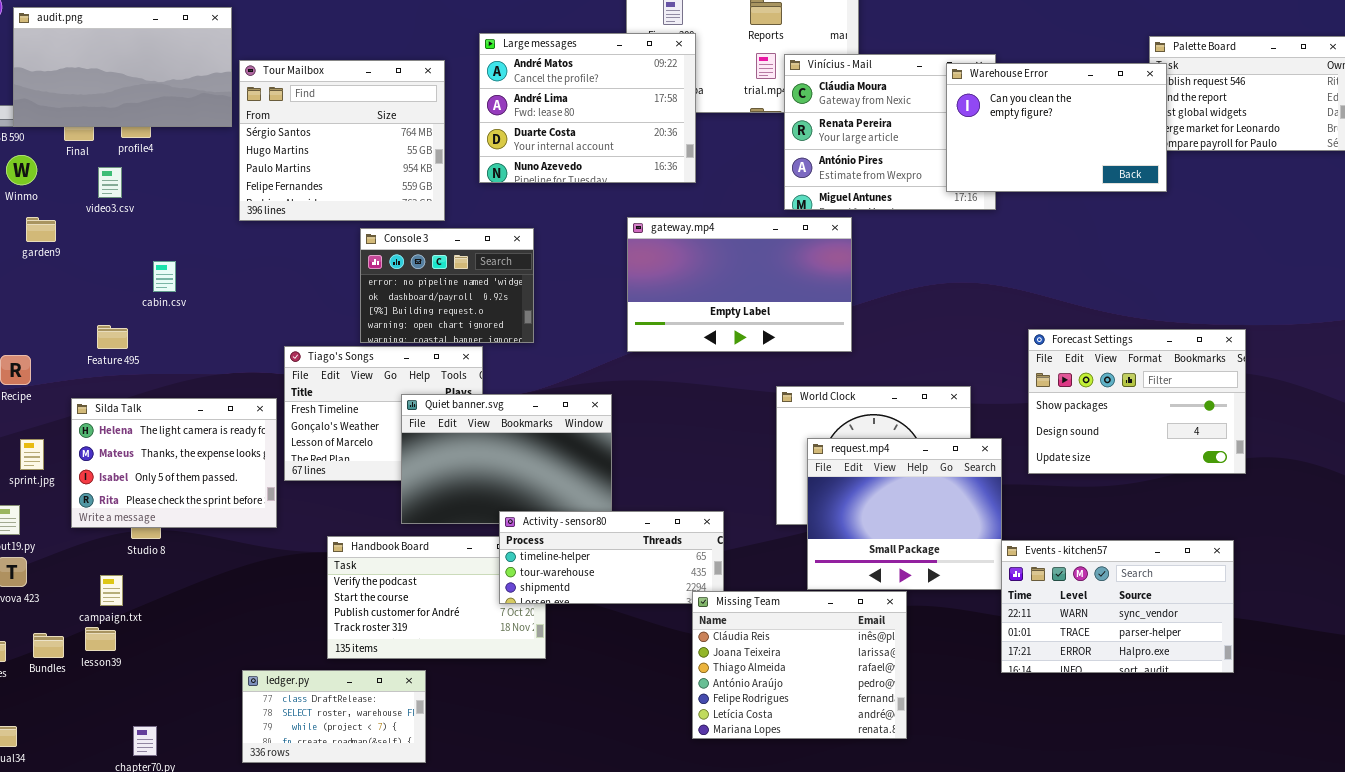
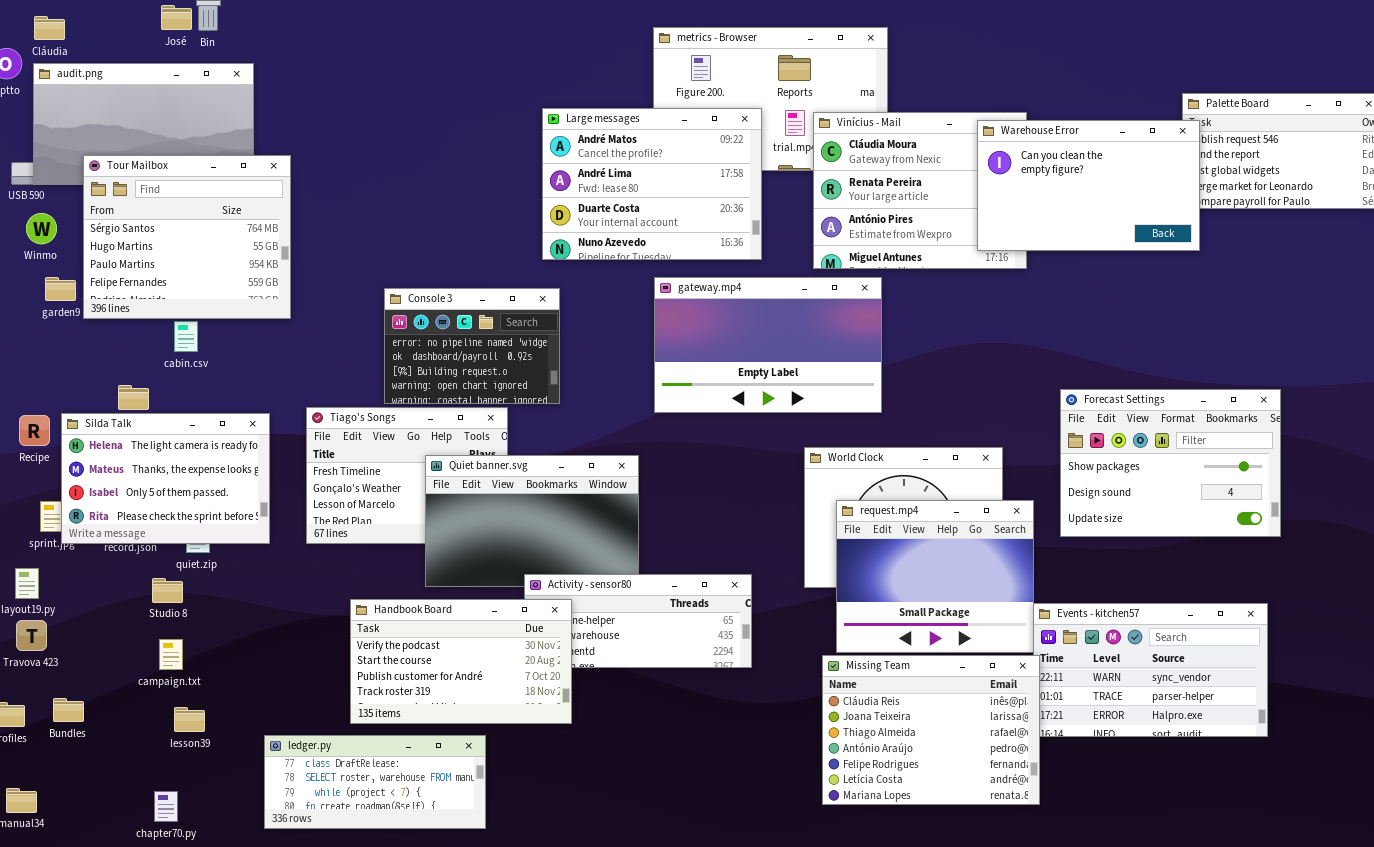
Large messages: [479,33,696,183] -> [542,108,762,260], moved
Tour Mailbox: [239,60,445,221] -> [83,155,291,319], moved
Silda Talk: [71,398,277,528] -> [61,413,270,544], moved
Handbook Board: [327,536,546,659] -> [350,599,572,724], raised
campaign.txt: [100,575,123,606] -> [159,639,183,670], moved
Missing Team: [692,591,907,739] -> [822,655,1040,805], moved
lesson39: [85,627,116,651] -> [174,707,205,732], moved
ledger.py: [242,670,426,763] -> [264,735,486,829], resized

